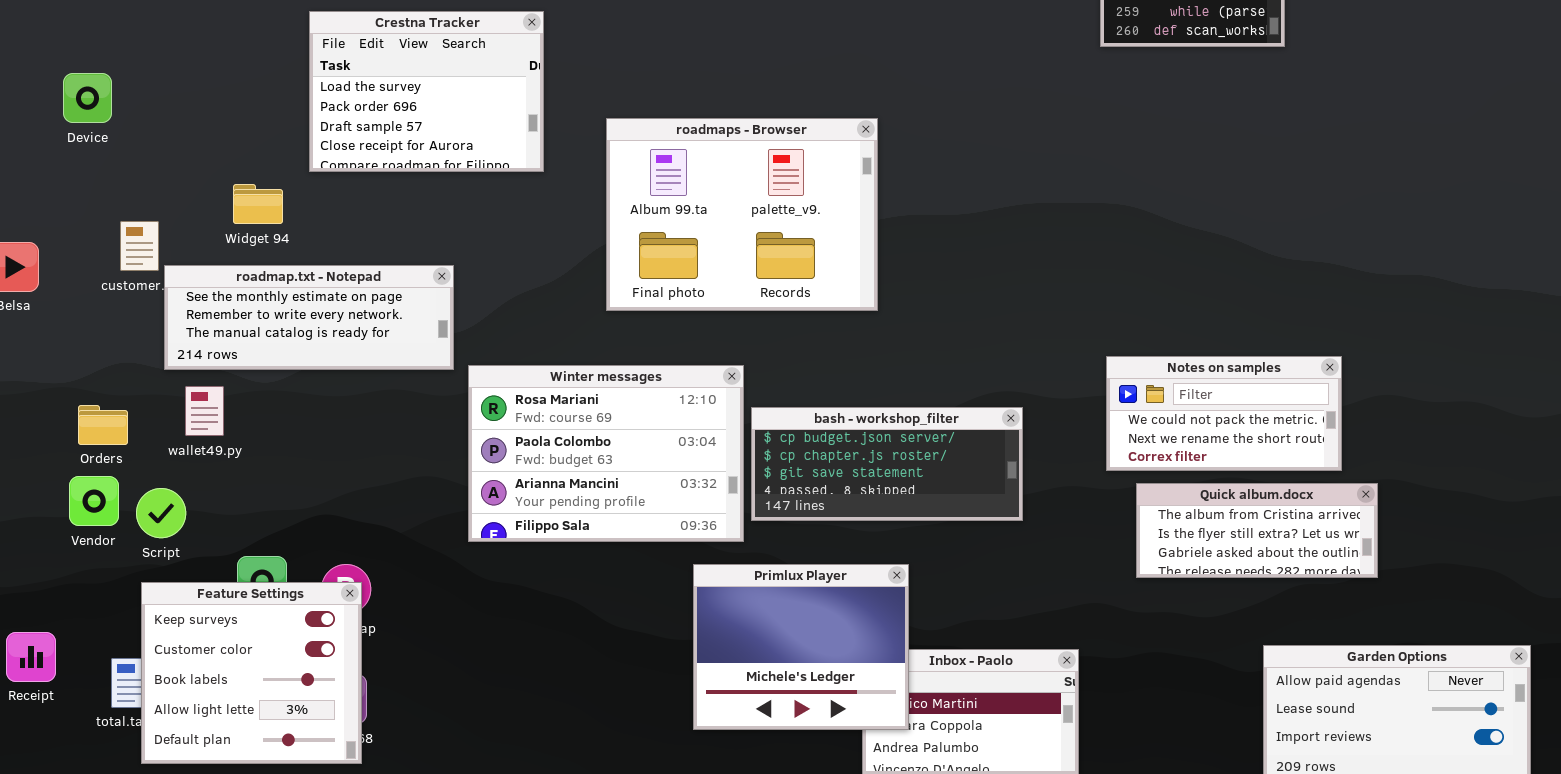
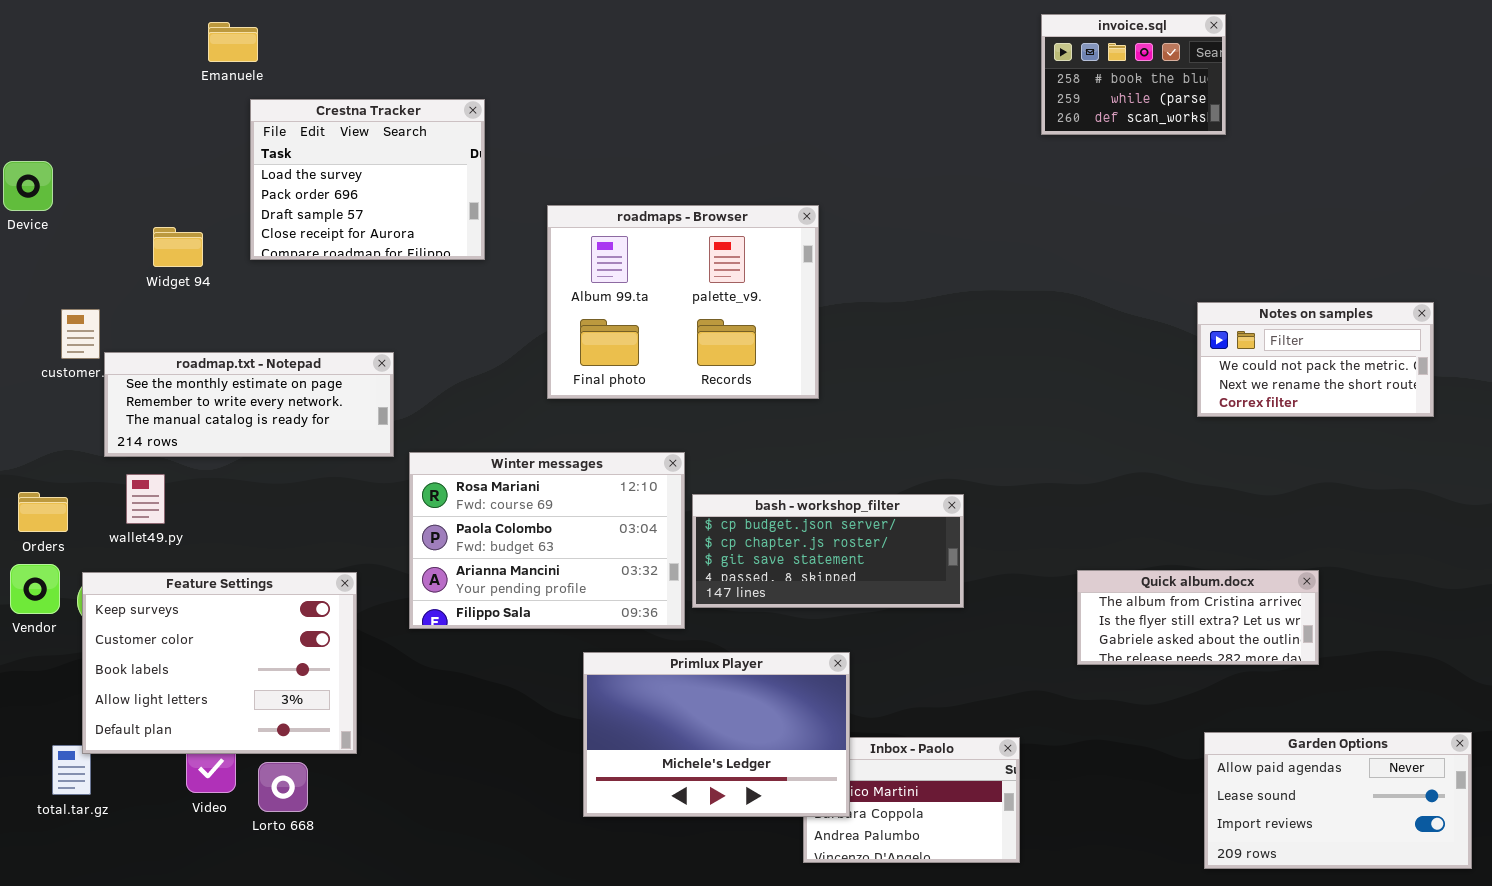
Widget 94: [233,184,283,224] -> [153,227,203,267], moved
Notes on samples: [1106,356,1342,471] -> [1197,302,1434,417], moved
Primlux Player: [693,564,909,730] -> [583,652,850,817], resized
Feature Settings: [141,582,362,764] -> [82,572,357,754], moved, resized

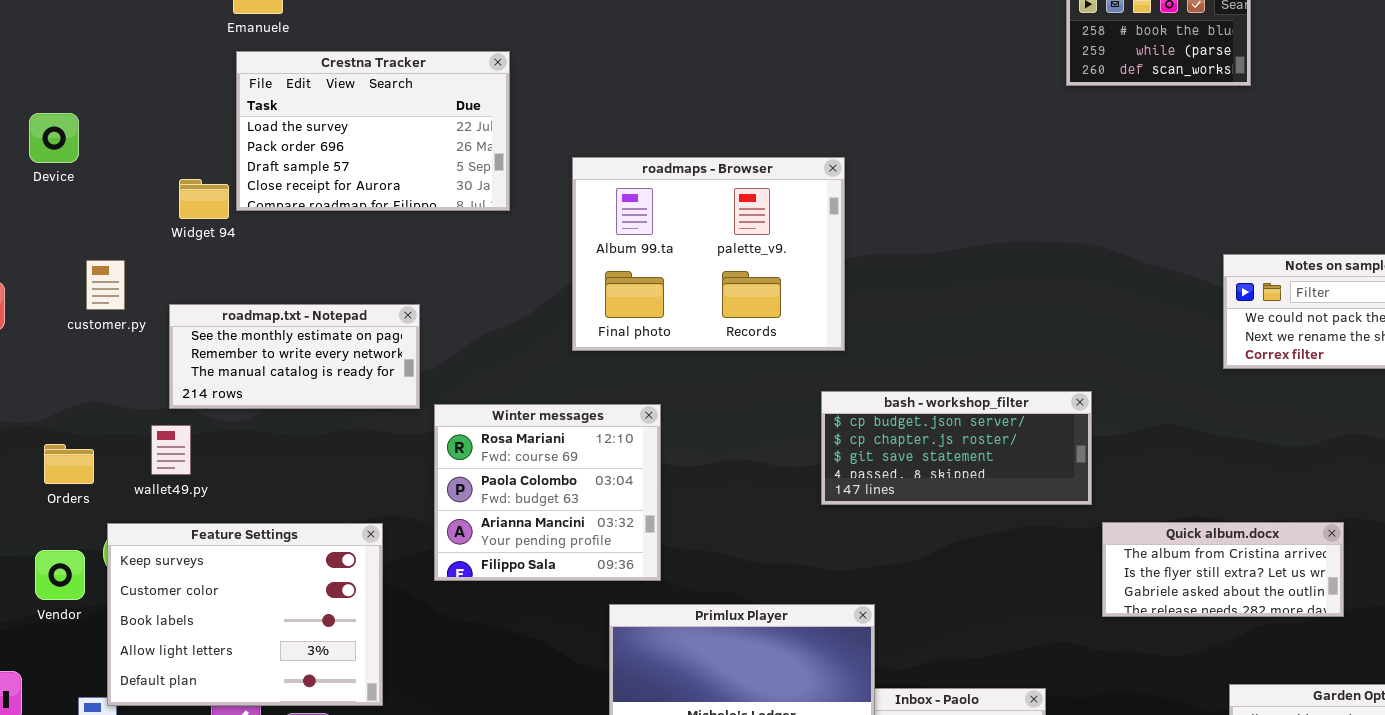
Crestna Tracker: [250,99,485,260] -> [236,51,510,211], resized
roadmap.txt - Notepad: [104,352,394,457] -> [169,304,420,409], resized
Winter messages: [409,452,685,629] -> [434,404,661,581], resized
bash - workshop_filter: [692,494,964,608] -> [821,391,1092,505], moved
Vendor: [10,564,60,614] -> [35,550,85,600], moved

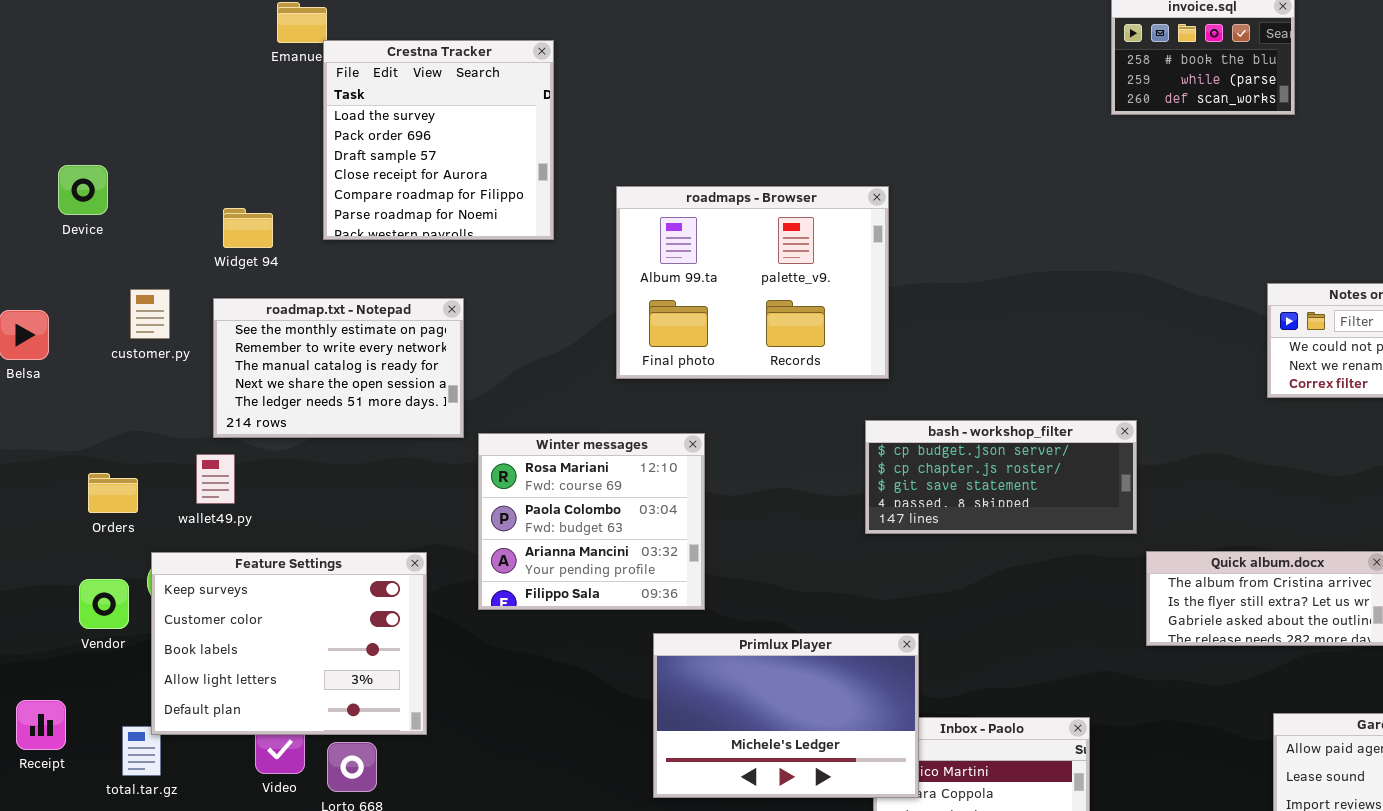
Crestna Tracker: [236,51,510,211] -> [323,40,554,240], resized
Device: [29,113,79,163] -> [58,165,108,215], moved
roadmap.txt - Notepad: [169,304,420,409] -> [213,298,464,438], resized

